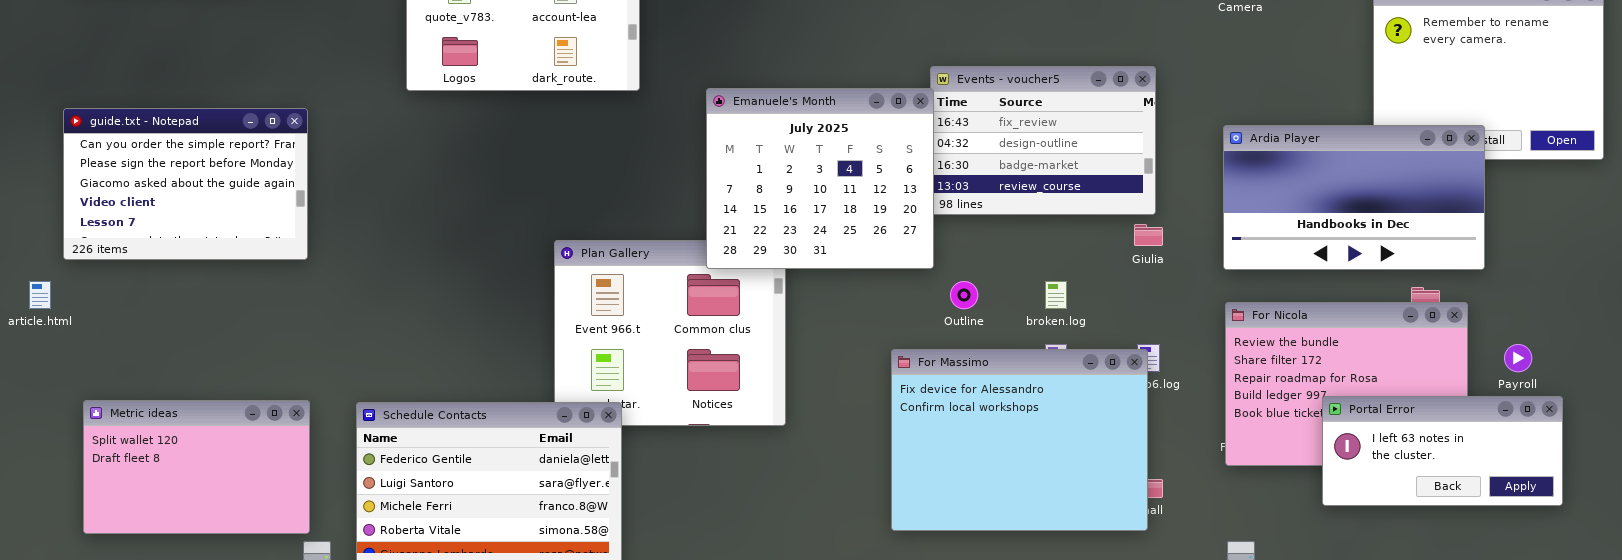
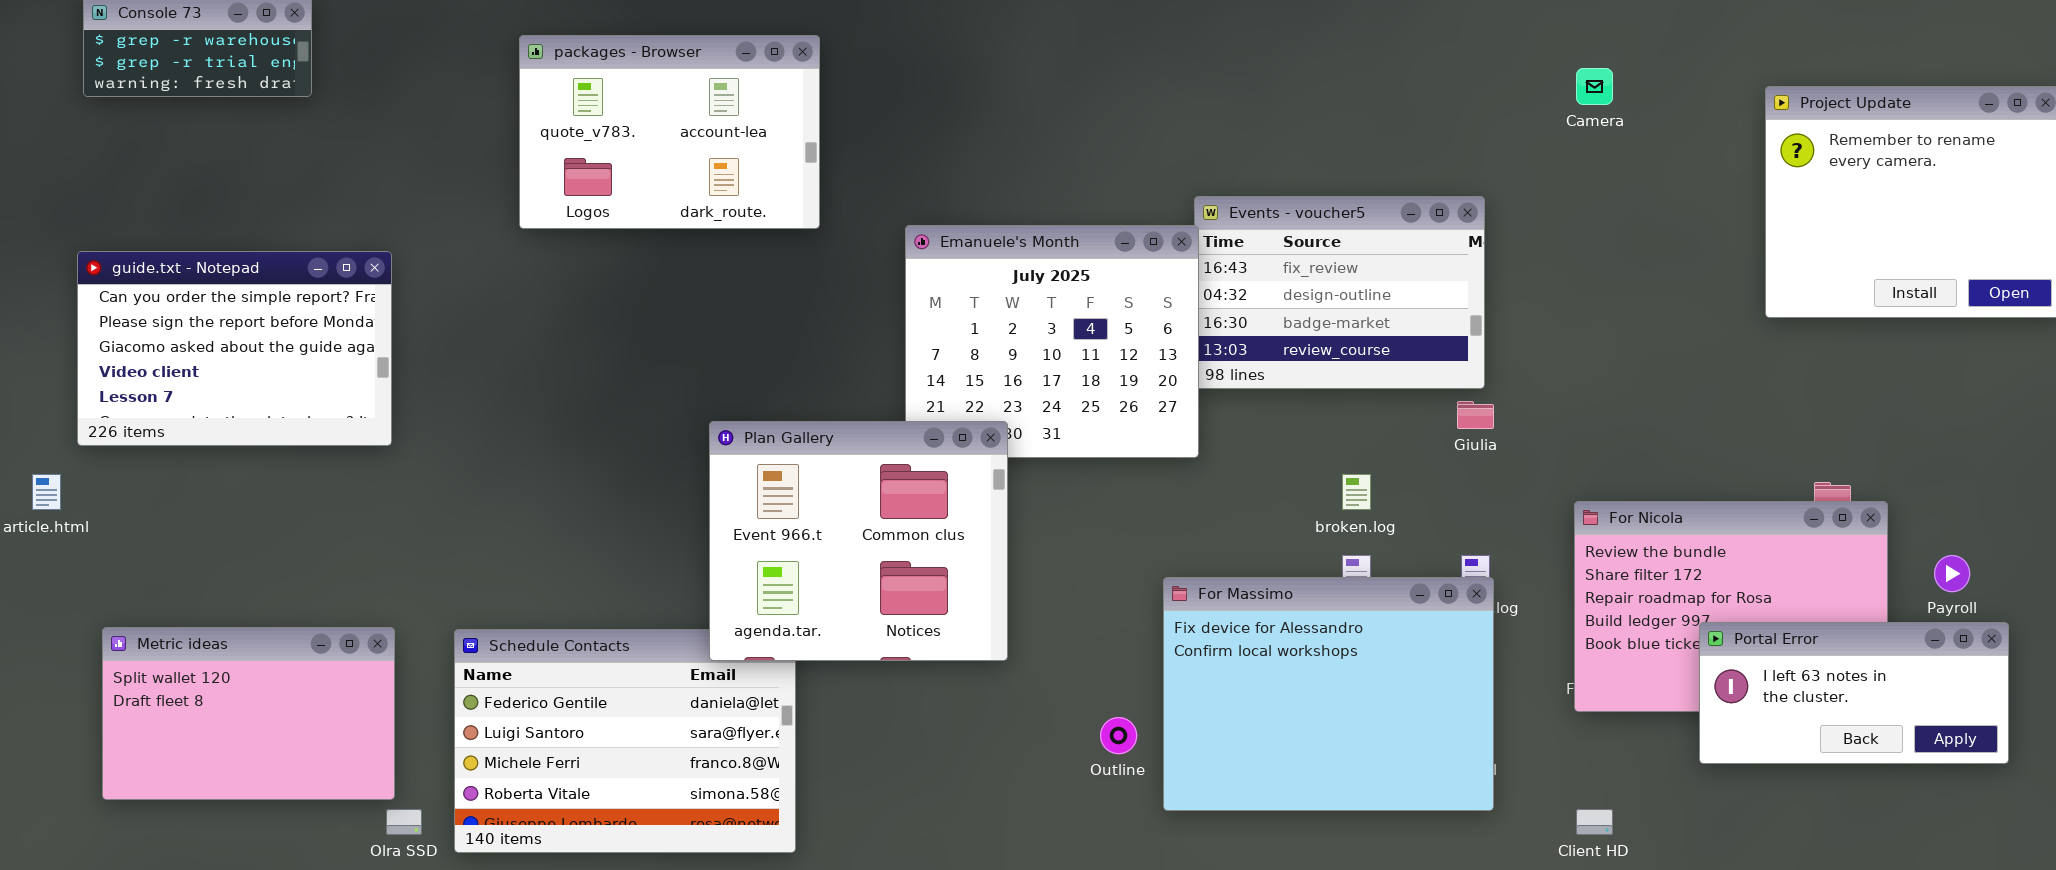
Ardia Player: [1223,125,1485,270] -> none, closed
Plan Gallery: [554,240,786,426] -> [709,421,1008,661], raised
Outline: [950,281,978,309] -> [1100,717,1137,754], moved
For Massimo: [891,349,1148,531] -> [1163,577,1494,811], moved

